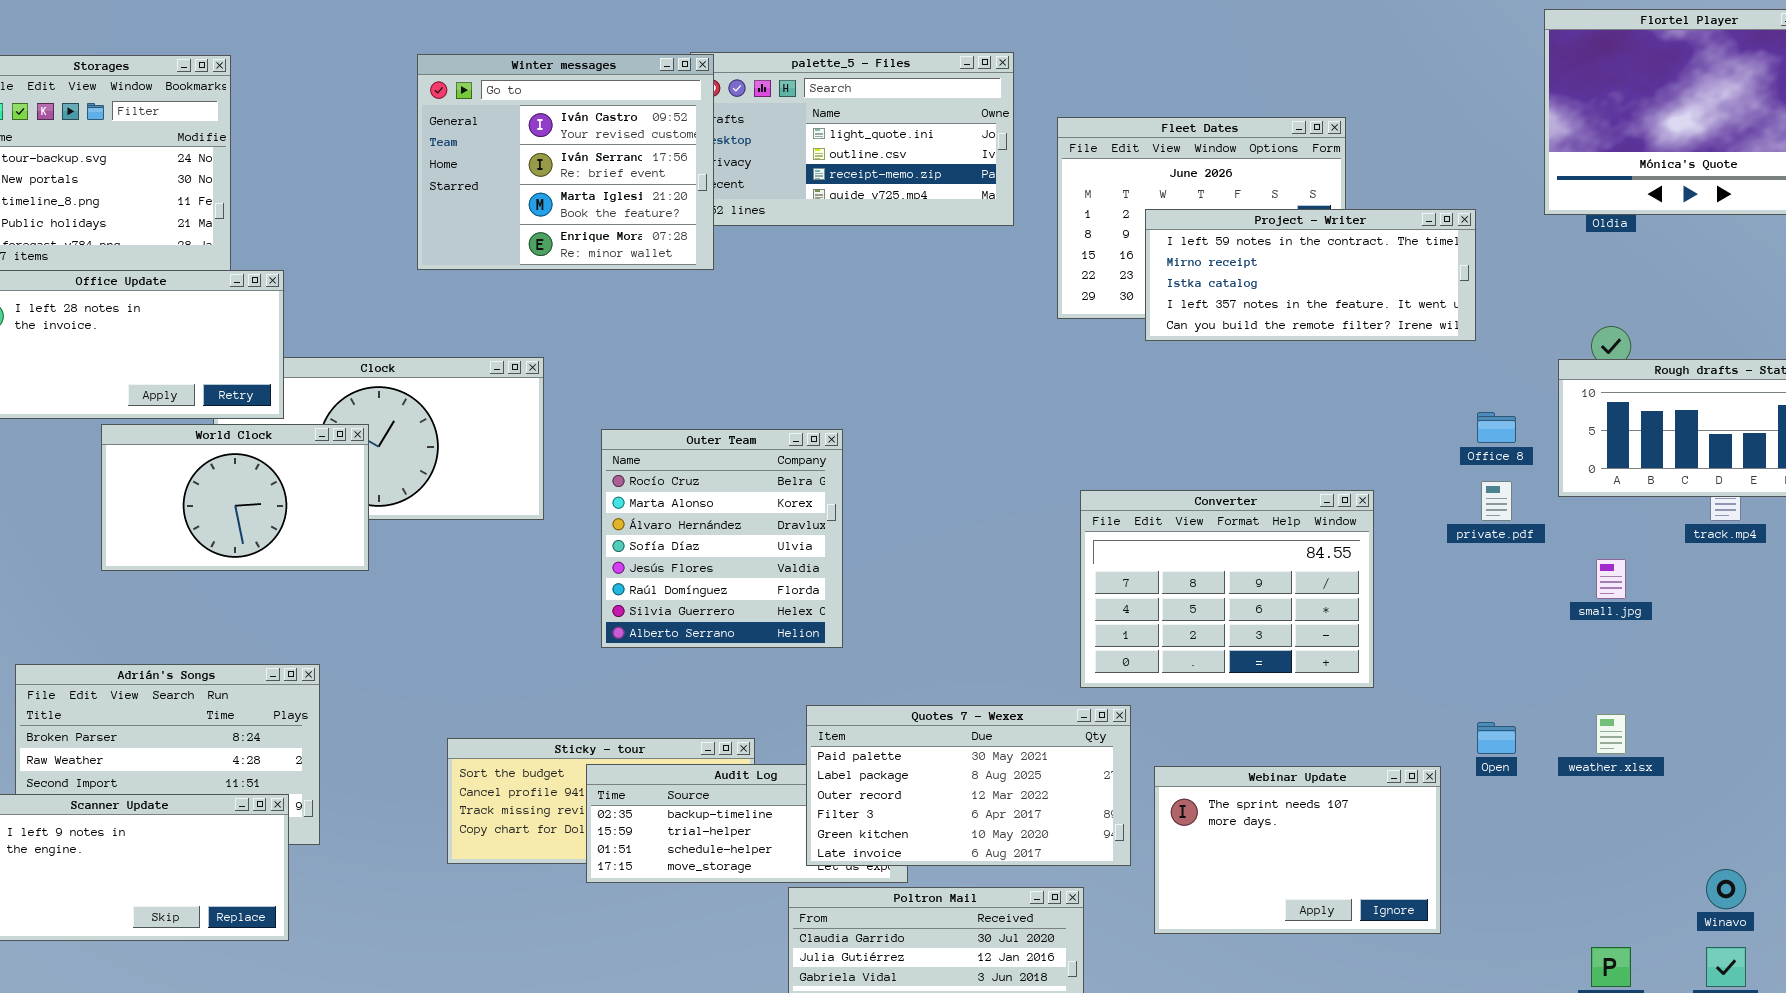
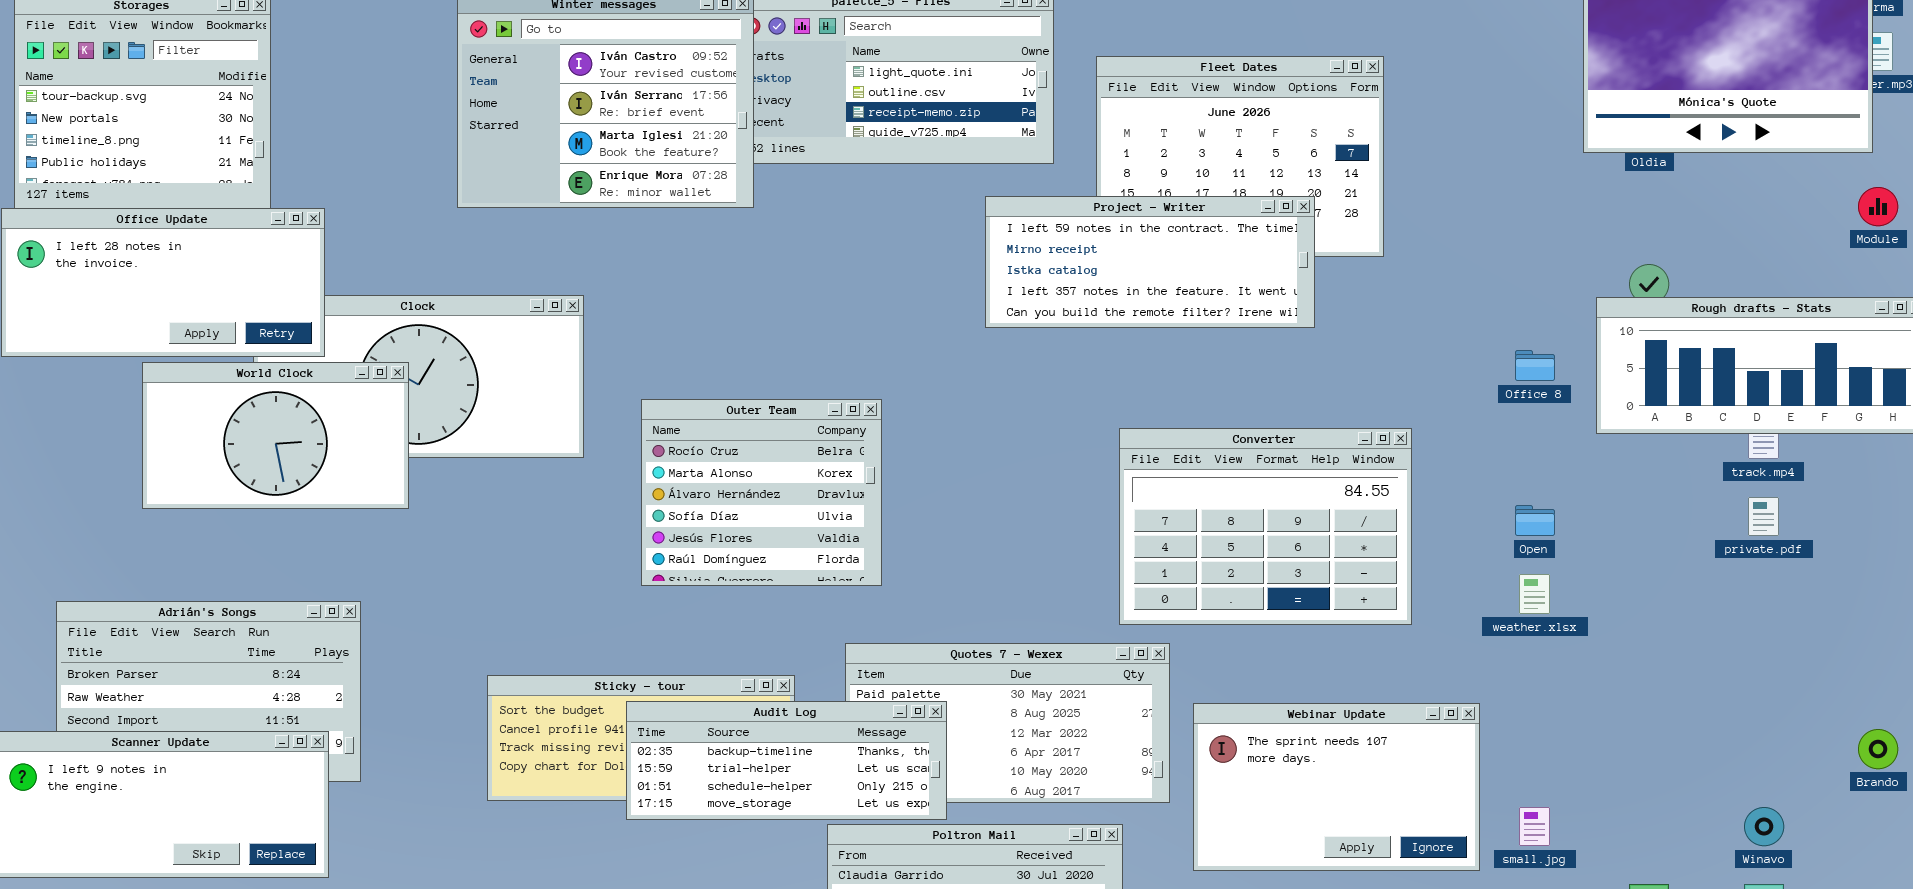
Project - Writer: [1145,209,1476,341] -> [985,196,1315,328], moved
Outer Team: [601,429,843,648] -> [641,399,882,586], resized
private.pdf: [1481,481,1512,521] -> [1748,497,1779,536], moved
small.jpg: [1596,559,1626,599] -> [1519,807,1550,846], moved
weather.xlsx: [1596,714,1626,754] -> [1519,574,1550,614], moved
Open: [1477,722,1516,754] -> [1515,505,1555,536], moved
Audit Log: [586,764,908,883] -> [626,701,947,820], raised

